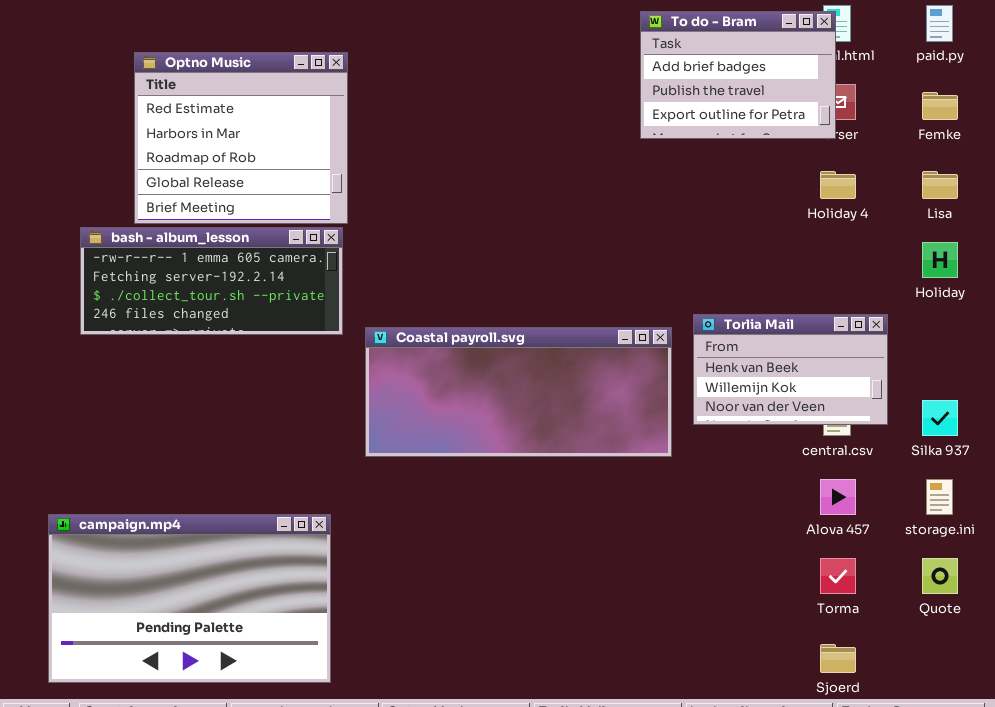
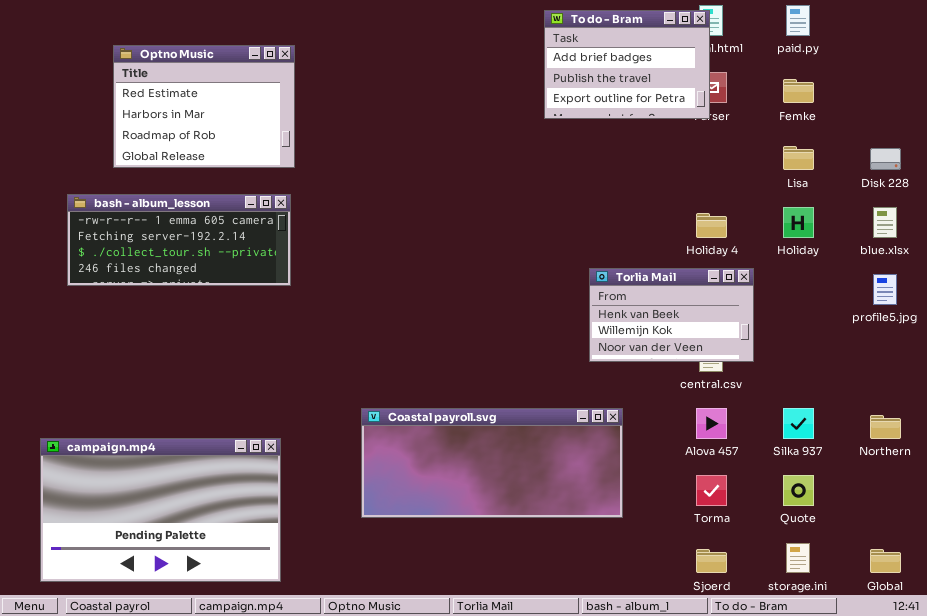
Optno Music: [134,52,348,224] -> [113,45,295,168], resized
Holiday 4: [820,171,856,199] -> [696,213,727,238], moved
Coastal payroll.svg: [365,327,672,457] -> [361,408,623,518], moved
Silka 937: [922,400,958,436] -> [783,408,814,439], moved
storage.ini: [926,479,953,515] -> [786,543,810,573], moved

